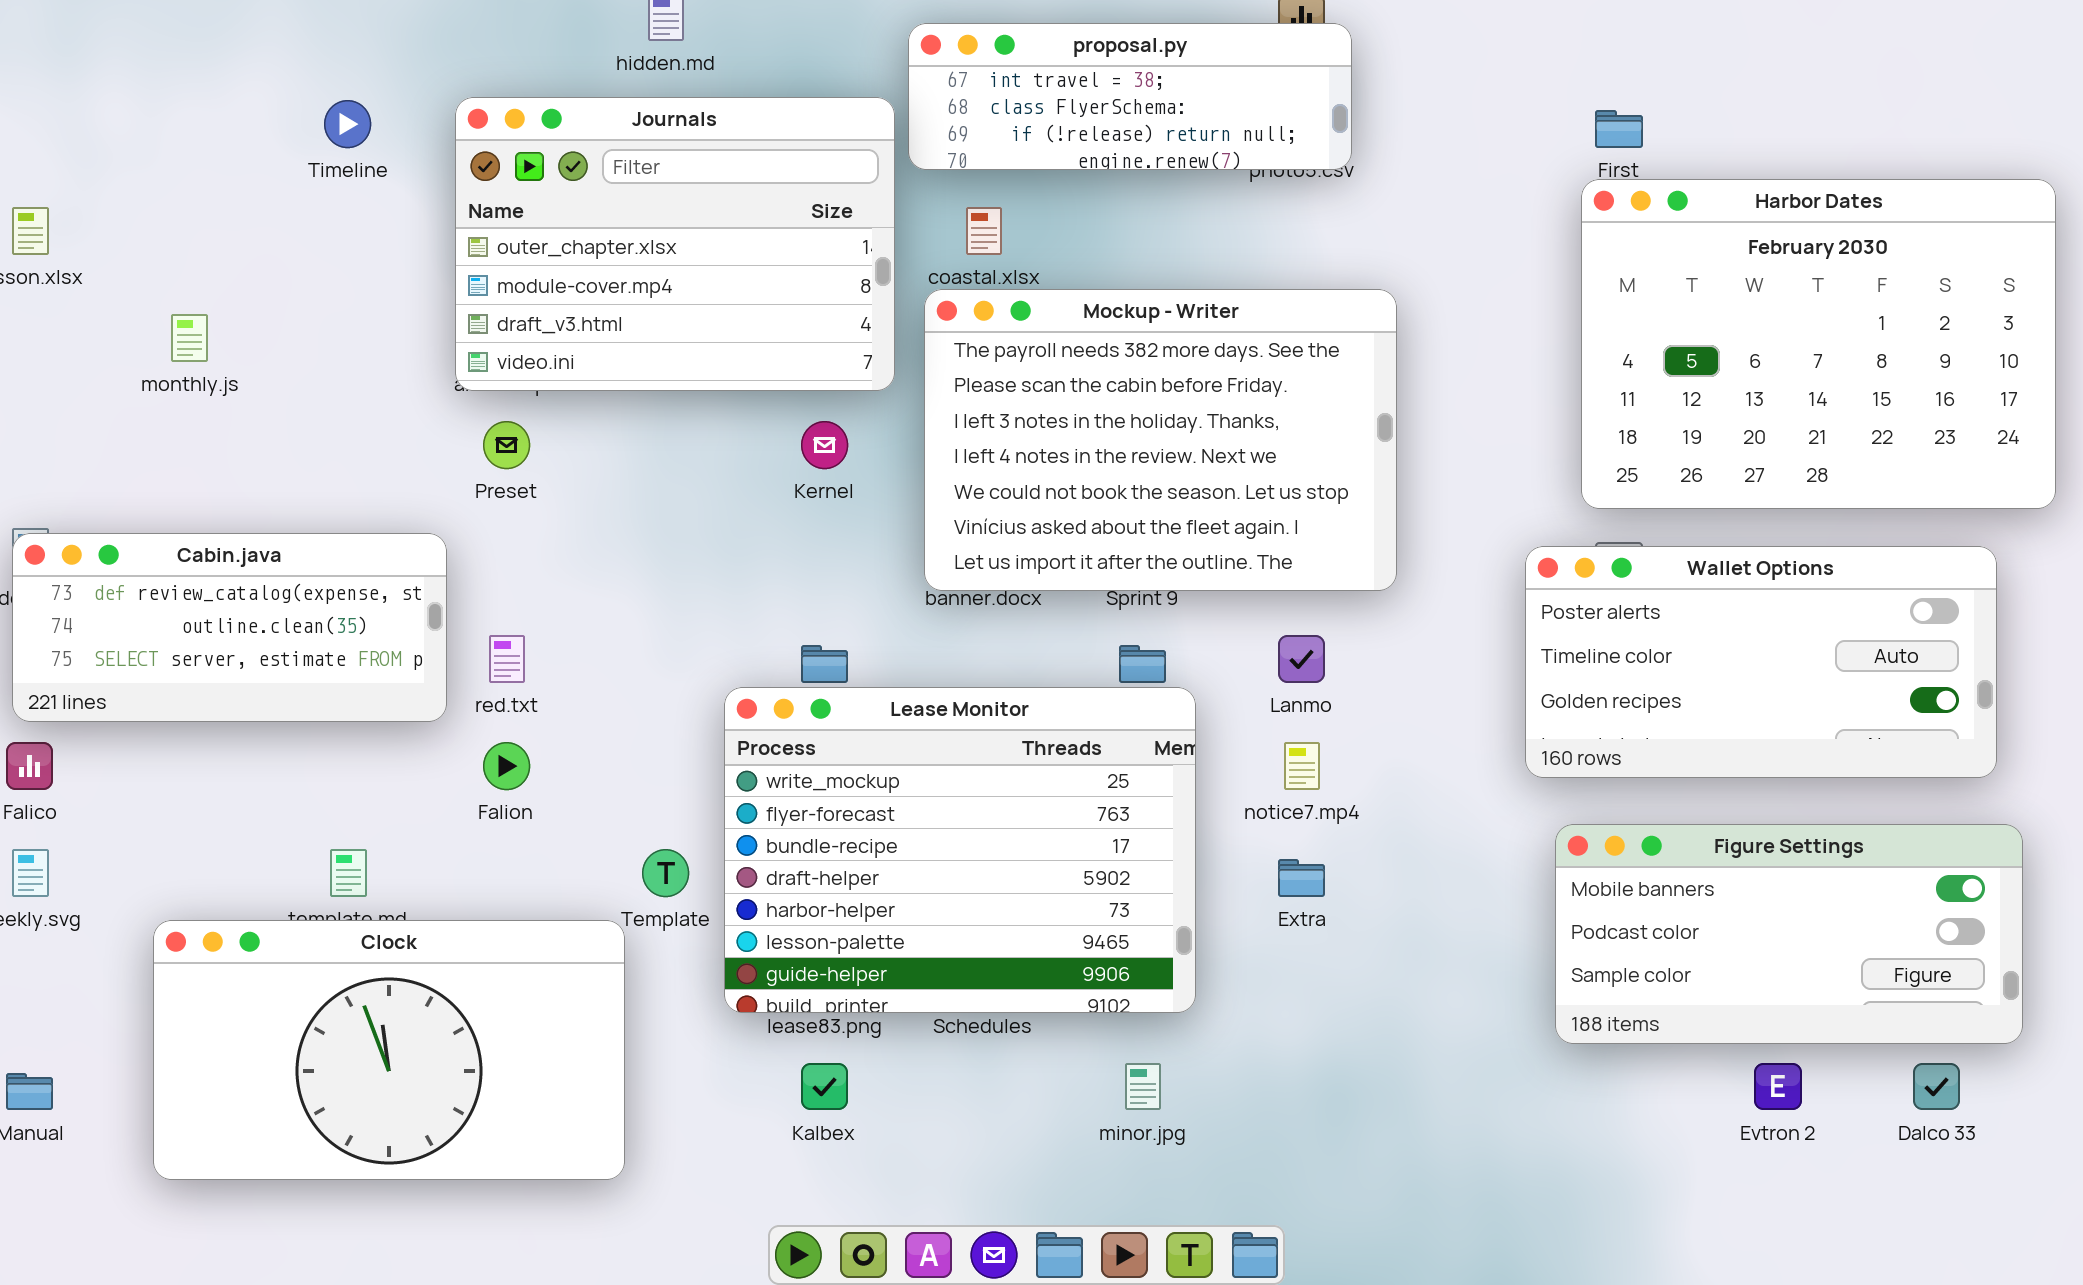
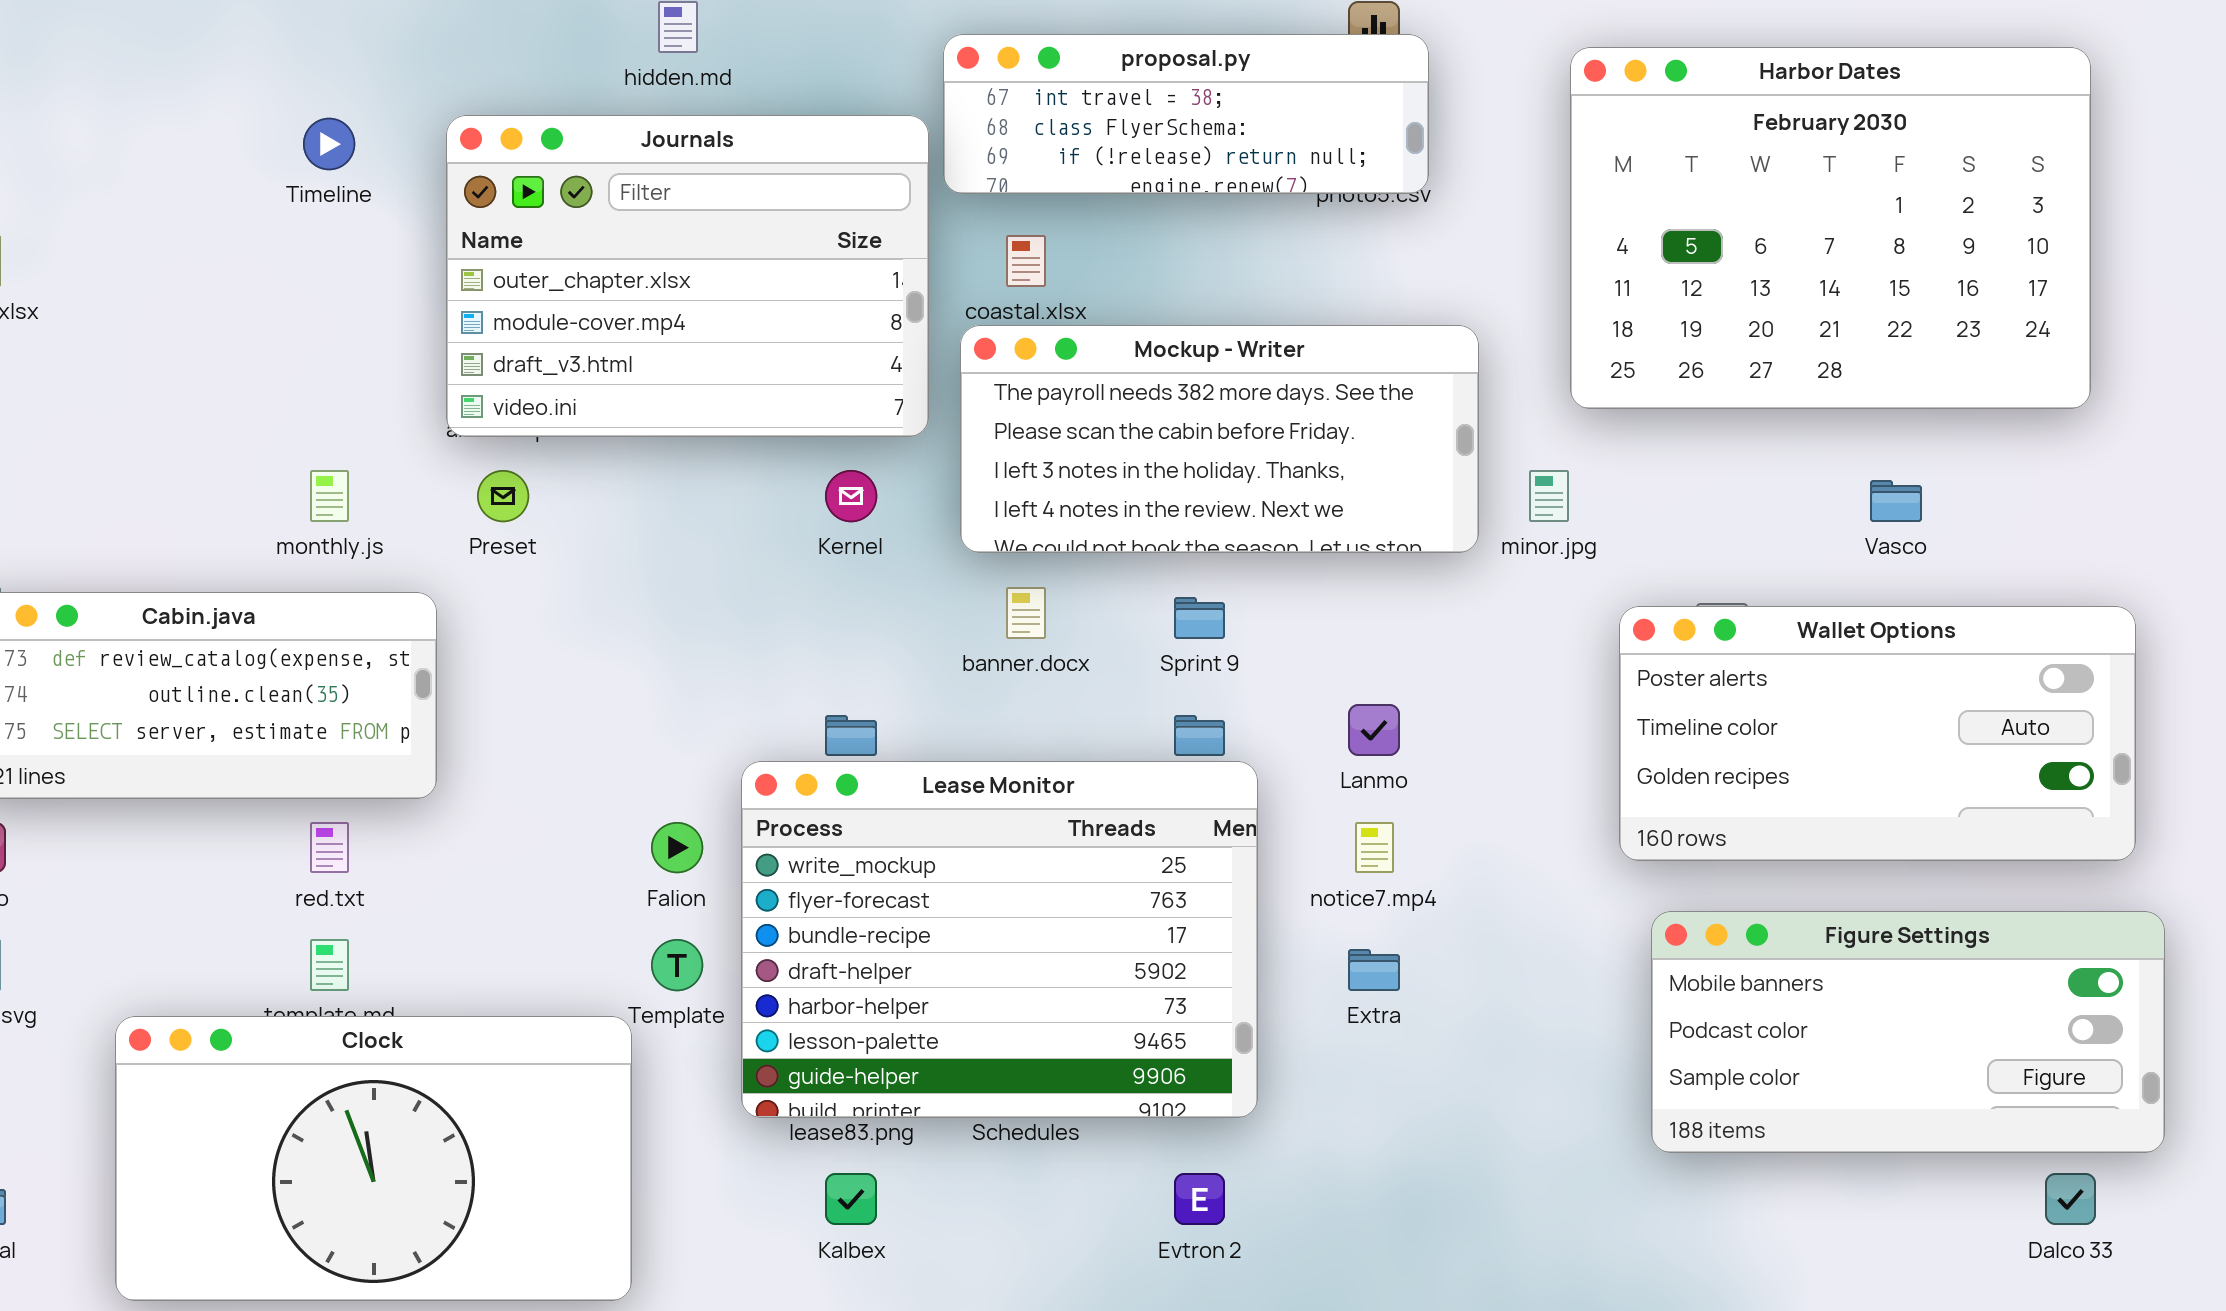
Harbor Dates: [1581,179,2056,509] -> [1570,47,2091,409], moved
Mockup - Writer: [924,289,1397,591] -> [960,325,1479,553], resized
monthly.js: [171,314,208,362] -> [310,470,349,522], moved
red.txt: [489,635,525,683] -> [310,822,349,873], moved
Falion: [483,742,530,790] -> [651,822,703,873], moved
minor.jpg: [1125,1063,1161,1110] -> [1529,470,1569,522], moved
Evtron 2: [1754,1063,1802,1110] -> [1174,1173,1225,1225], moved

